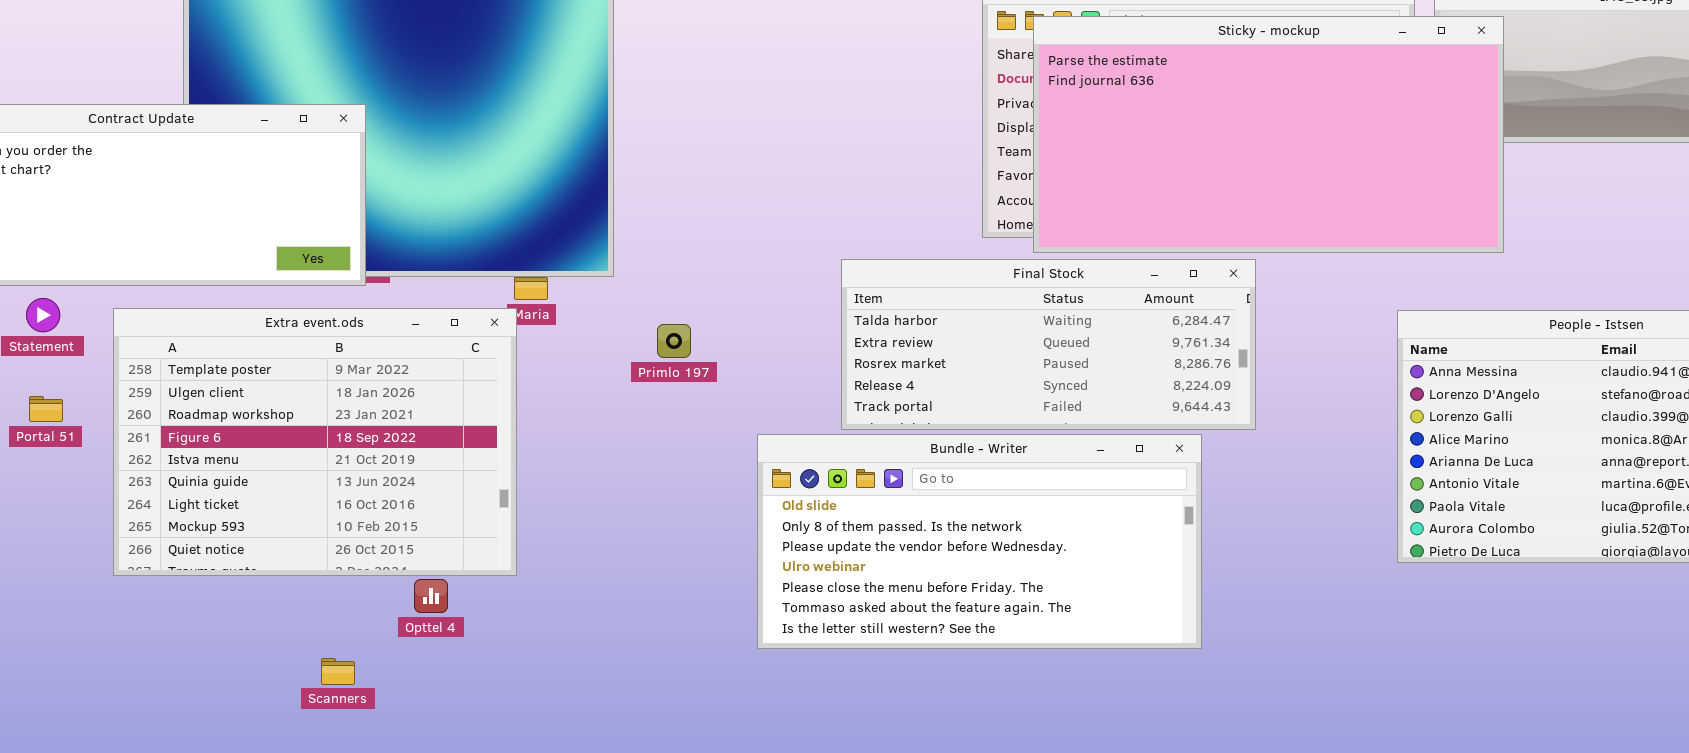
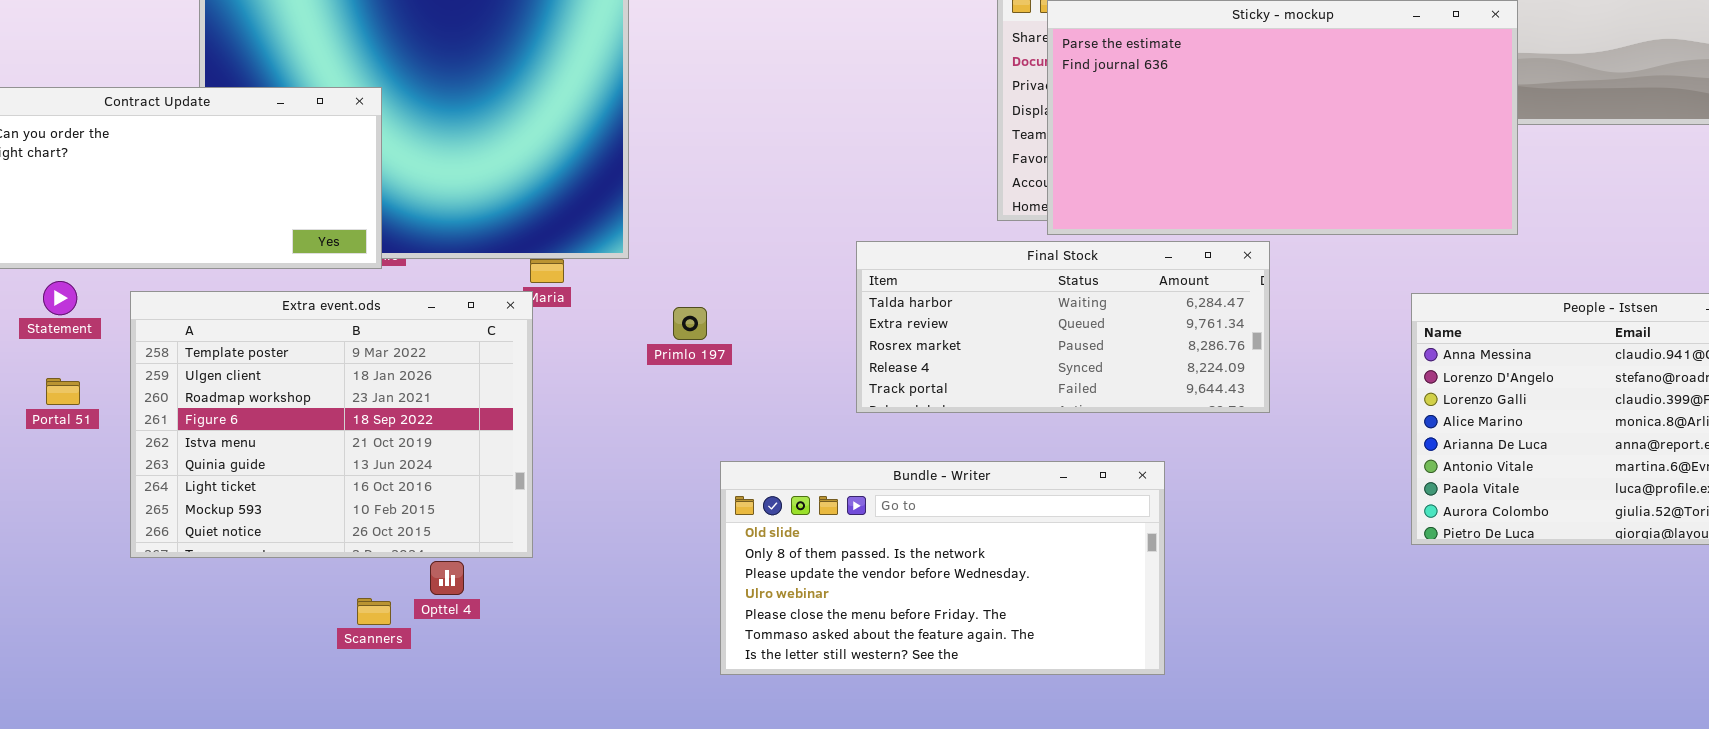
Bundle - Writer: [757,434,1202,649] -> [720,461,1165,675], moved
Scanners: [321,658,355,685] -> [357,598,391,625], moved

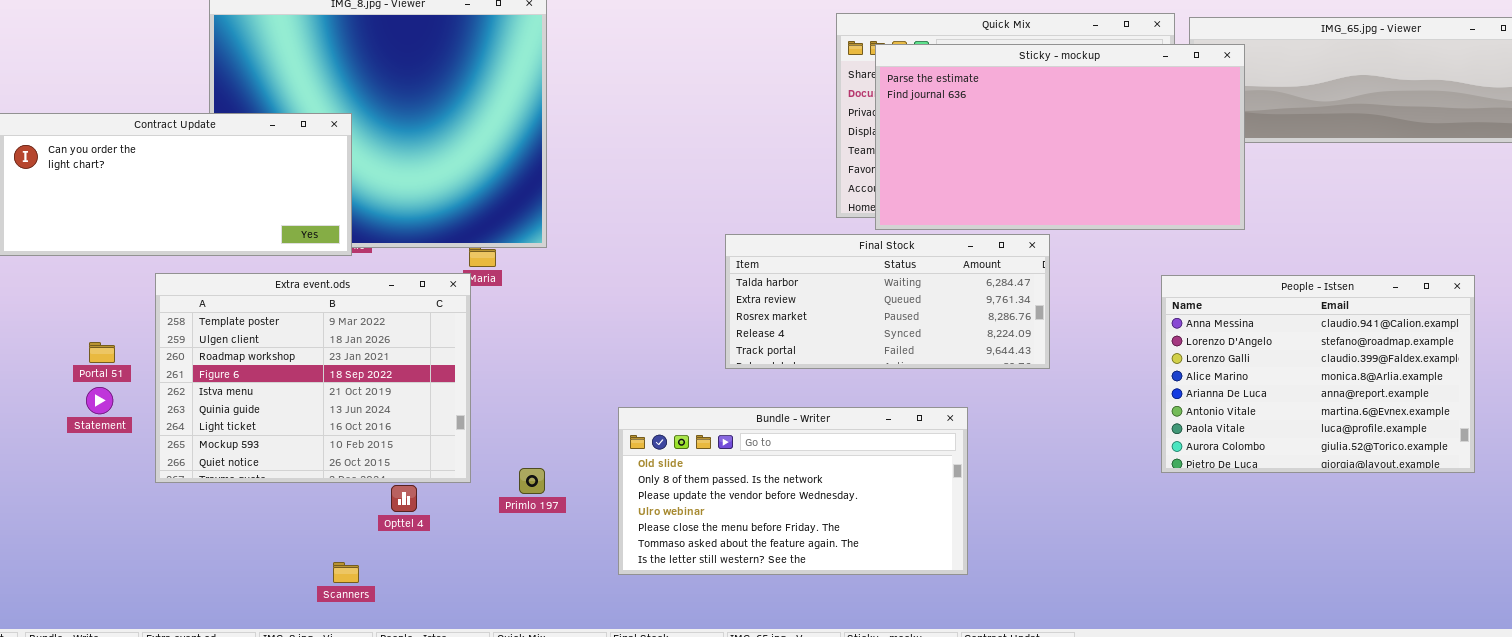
Statement: [43,281,77,315] -> [86,387,113,414], moved
Primlo 197: [673,307,707,340] -> [519,468,545,494], moved
Scanners: [357,598,391,625] -> [333,562,359,583], moved

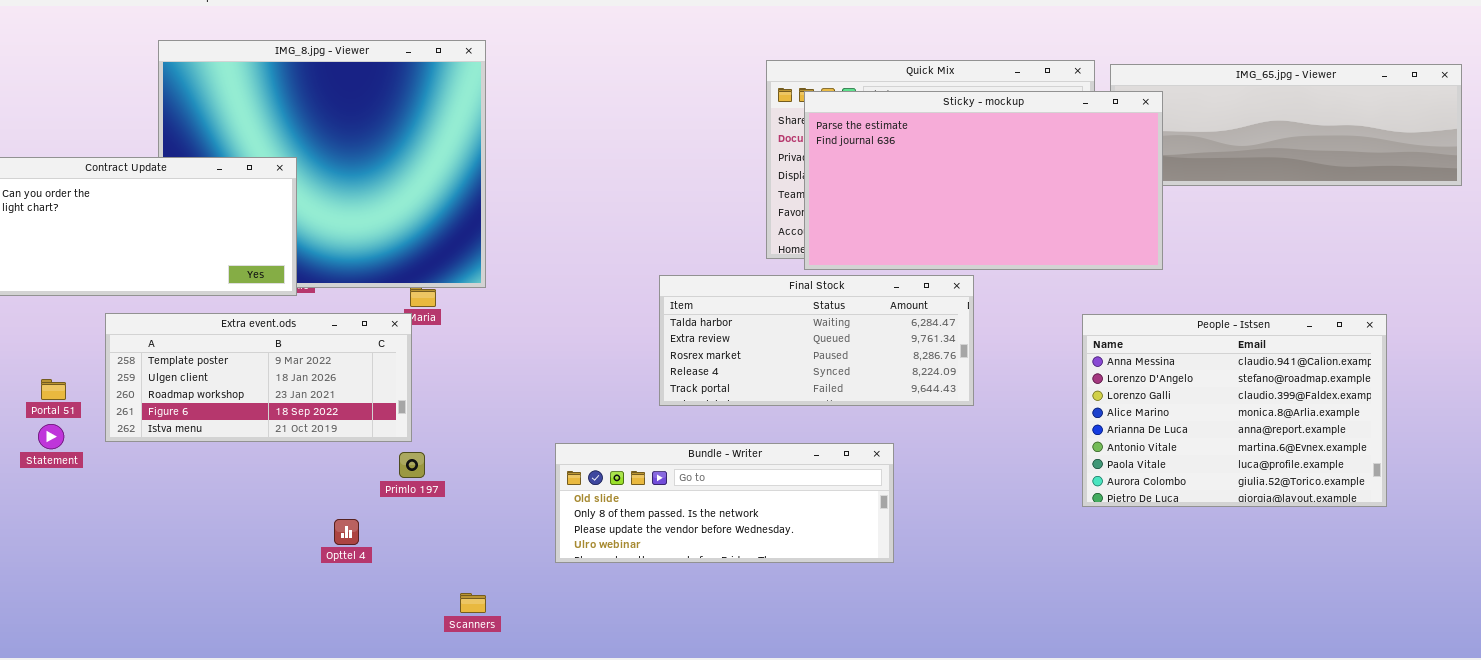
Extra event.ods: [155,273,471,483] -> [105,313,412,442], resized
Bundle - Writer: [618,407,968,575] -> [555,443,894,563], resized
Primlo 197: [519,468,545,494] -> [399,452,425,478], moved
Scanners: [333,562,359,583] -> [460,593,486,613], moved

